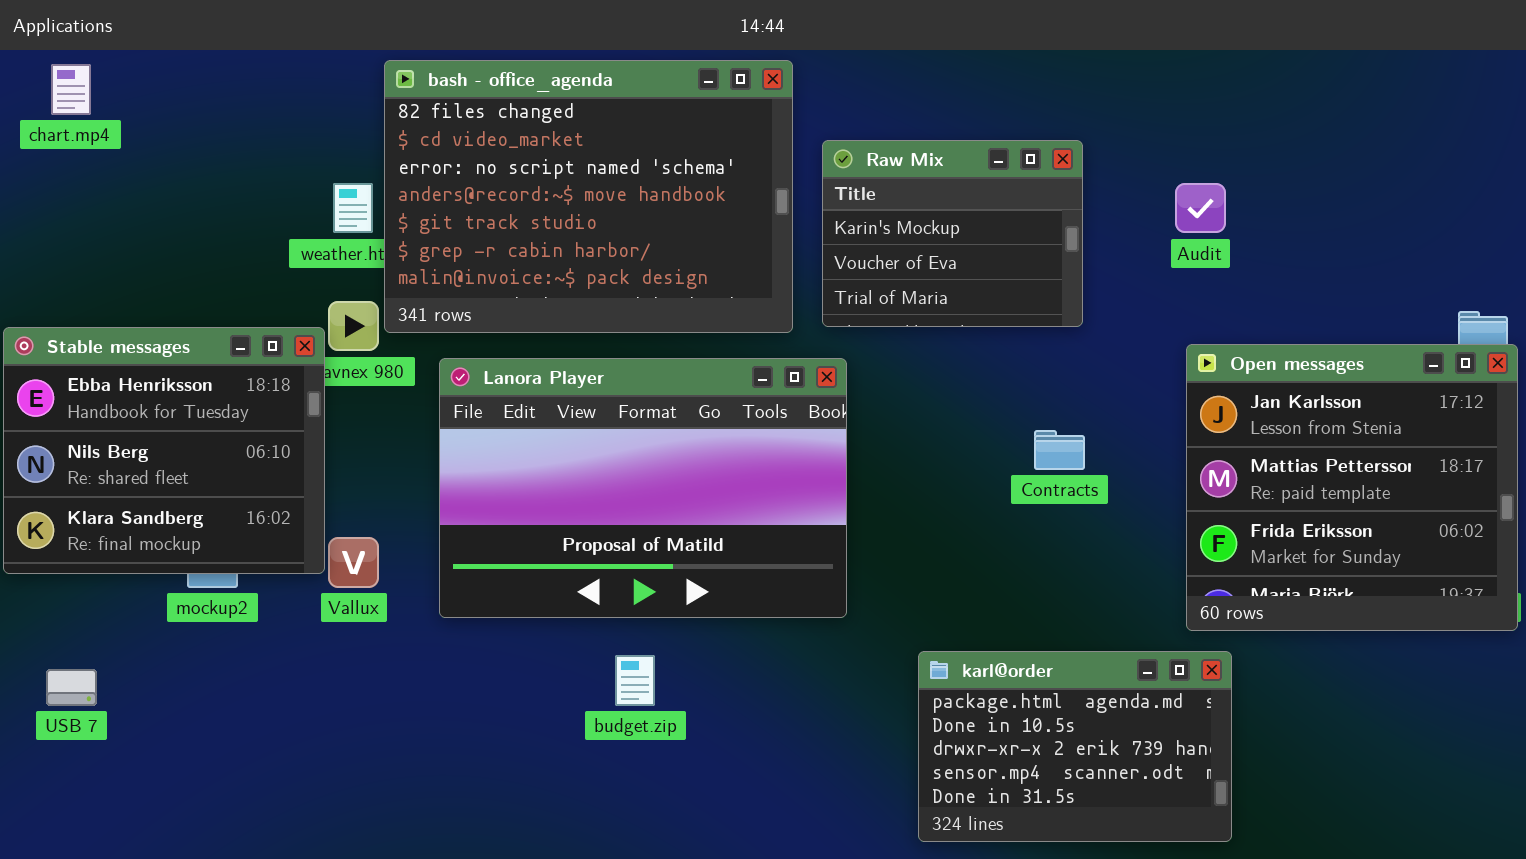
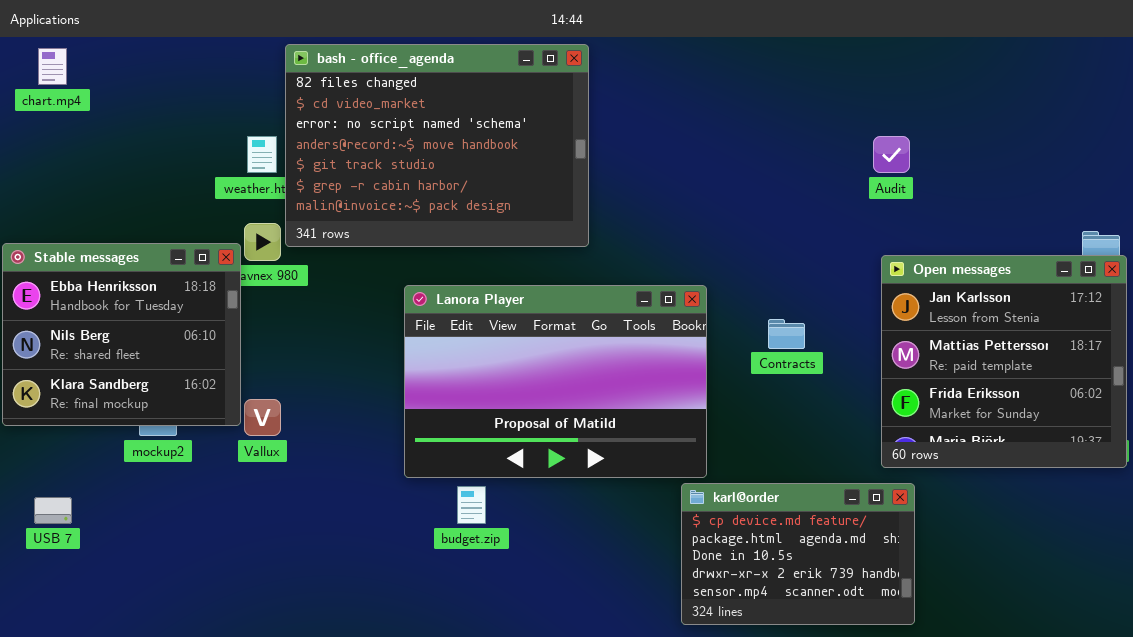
Raw Mix: [822,140,1083,327] -> none, closed
Lanora Player: [439,358,847,618] -> [404,285,707,478], moved
karl@order: [918,651,1232,842] -> [681,483,915,625], scrolled up 1 row

